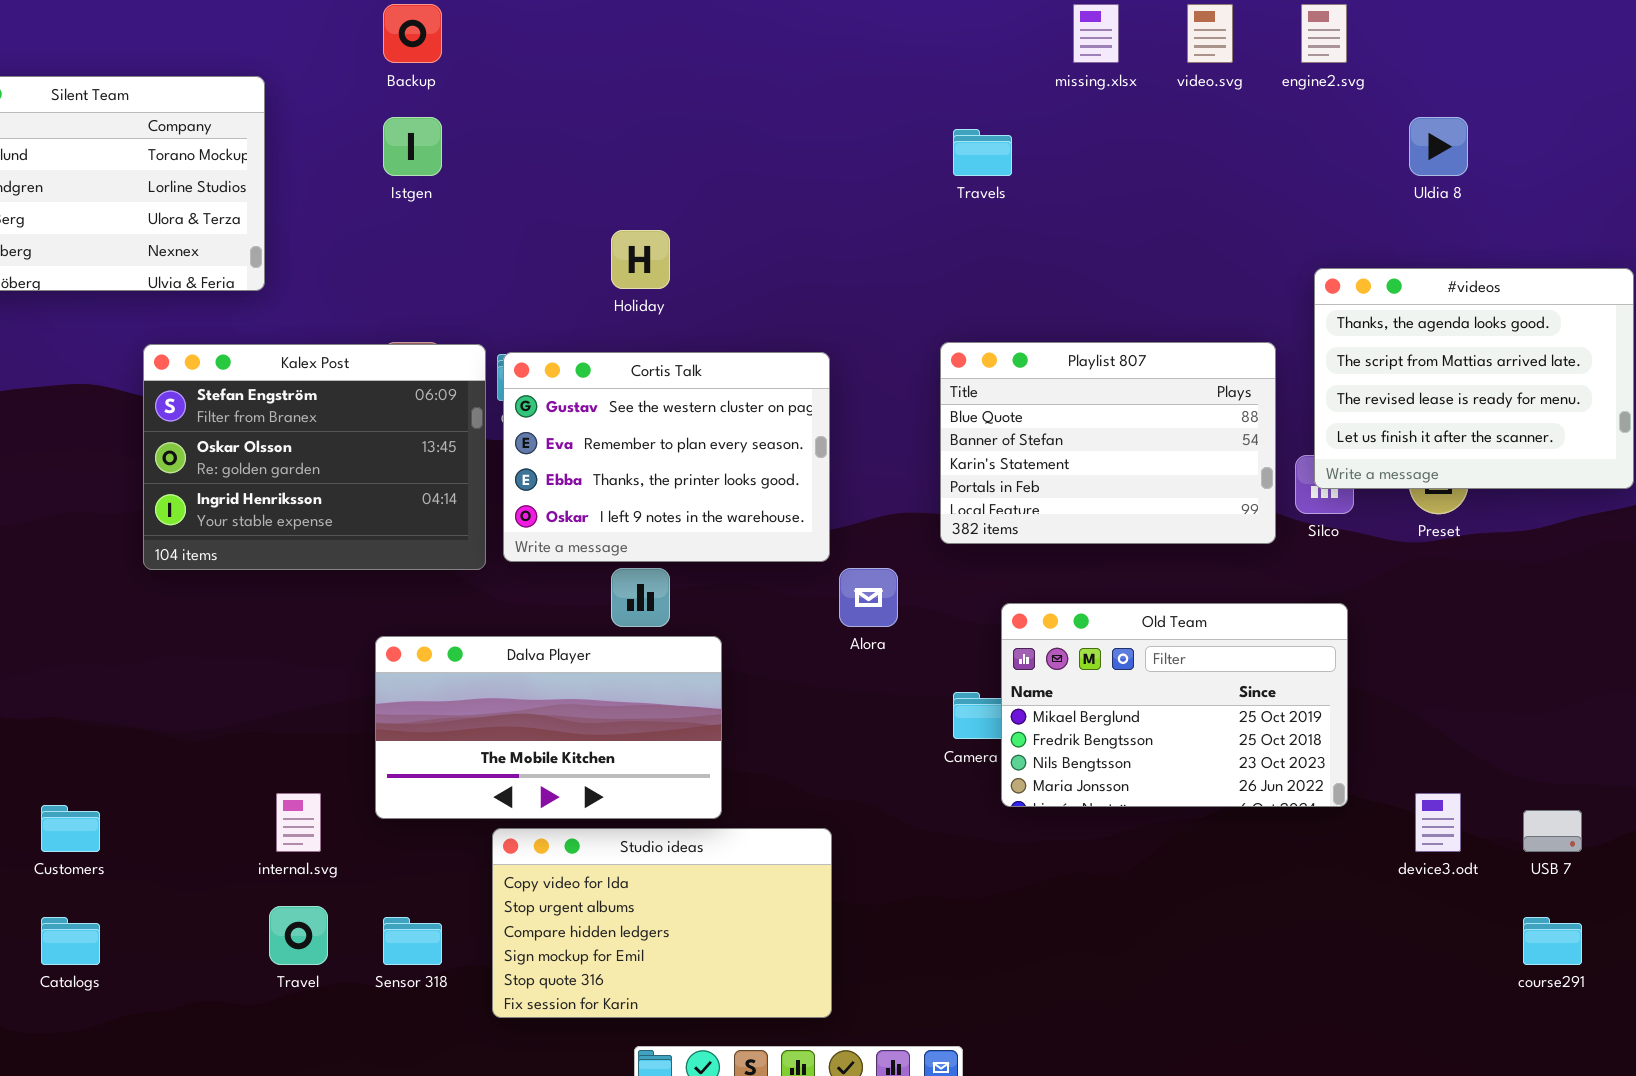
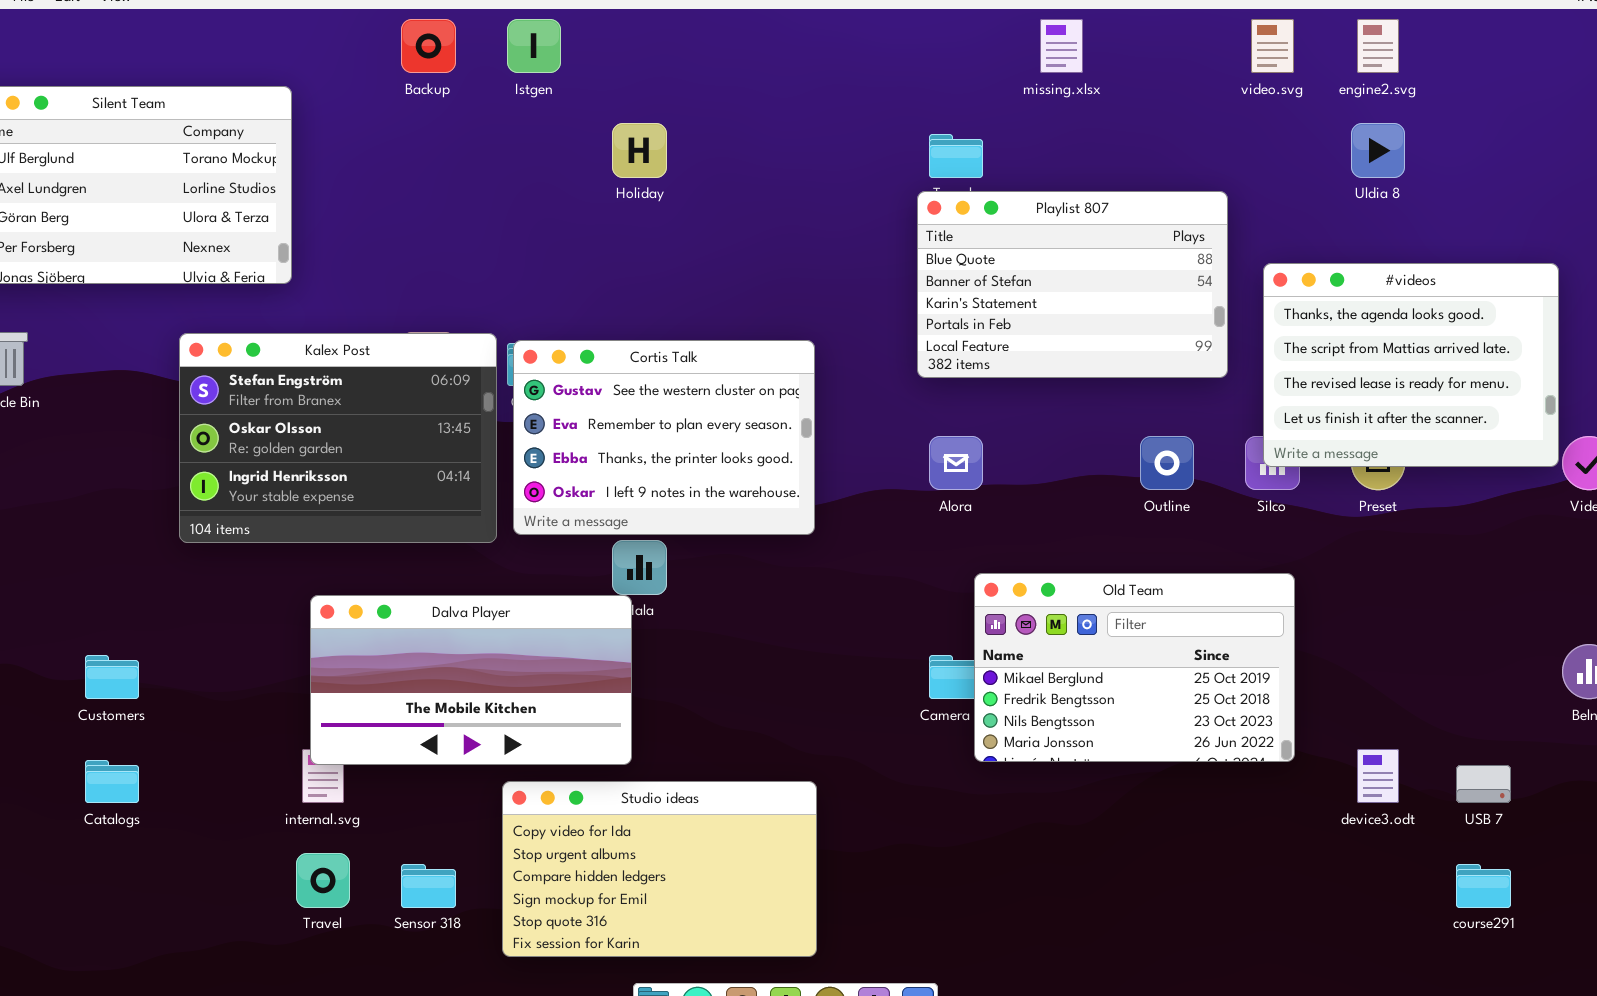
video.svg: [1187,4,1233,63] -> [1251,19,1294,73], moved
engine2.svg: [1301,4,1347,63] -> [1357,19,1399,73], moved
Istgen: [383,117,442,176] -> [507,19,561,73], moved
Holiday: [611,230,670,289] -> [612,123,667,178], moved
Playlist 807: [940,342,1276,544] -> [917,191,1228,378], moved
Alora: [839,568,898,627] -> [929,436,983,490], moved
Dalva Player: [375,636,722,819] -> [310,595,632,765], moved
Customers: [41,805,100,852] -> [85,655,139,699], moved
Catalogs: [41,917,100,965] -> [85,760,139,803], moved

